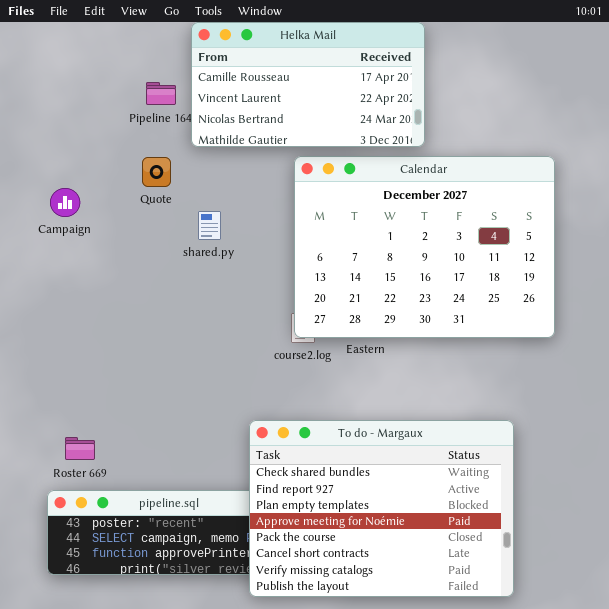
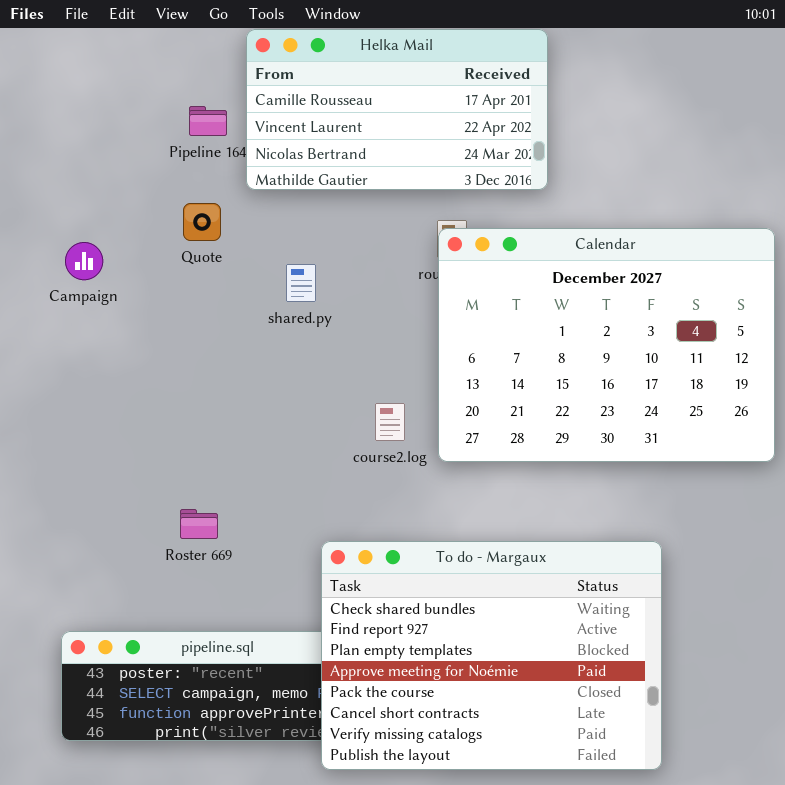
Calendar: [294,156,555,338] -> [438,228,775,462], moved
shared.py: [198,211,221,240] -> [286,264,316,302], moved
Roster 669: [65,437,95,460] -> [180,509,218,539], moved

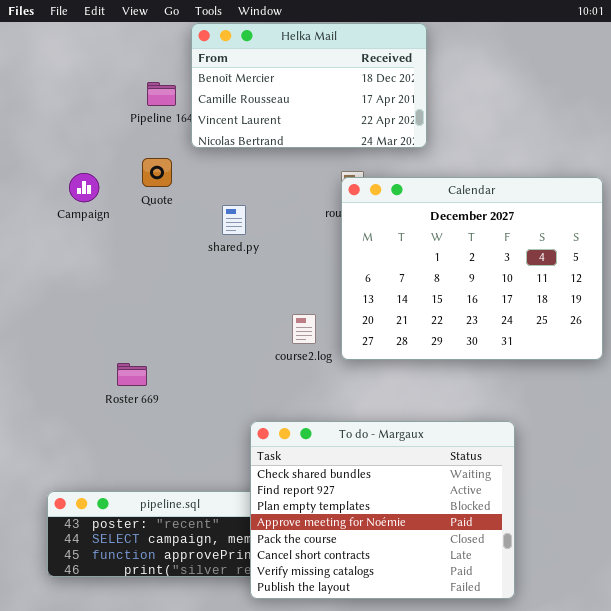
Helka Mail: [246,29,548,190] -> [191,23,427,148], scrolled up 1 row
Campaign: [65,242,103,280] -> [69,173,99,202], moved
Roster 669: [180,509,218,539] -> [117,363,147,386], moved

